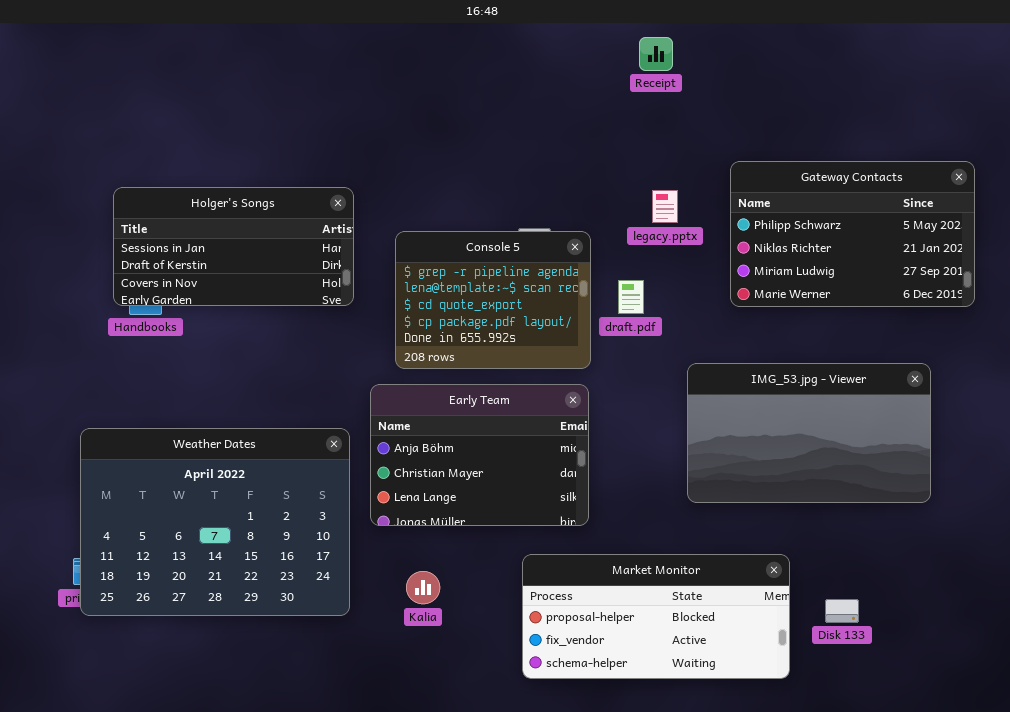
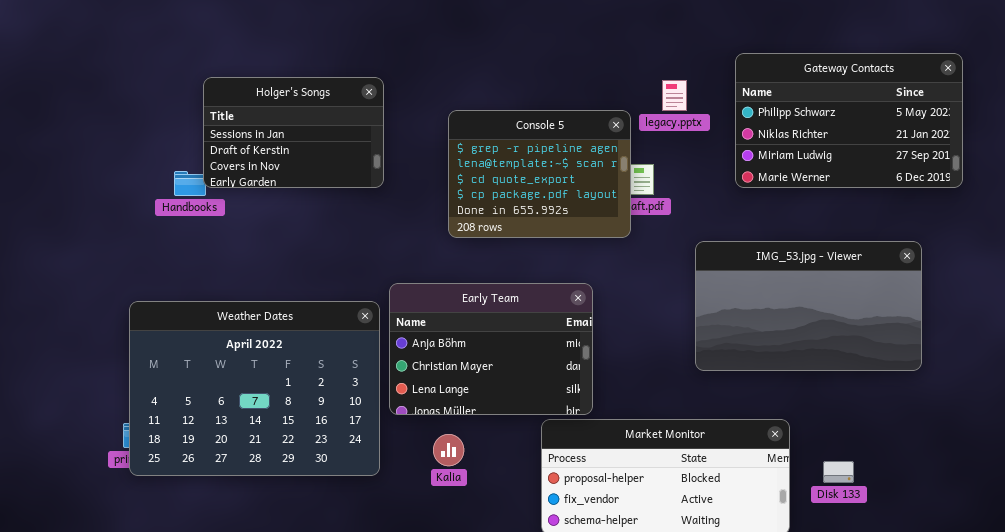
Holger's Songs: [113,187,354,306] -> [203,77,384,188], resized
Console 5: [395,231,591,369] -> [448,110,631,238], moved
Early Team: [370,384,589,526] -> [389,283,593,415], moved

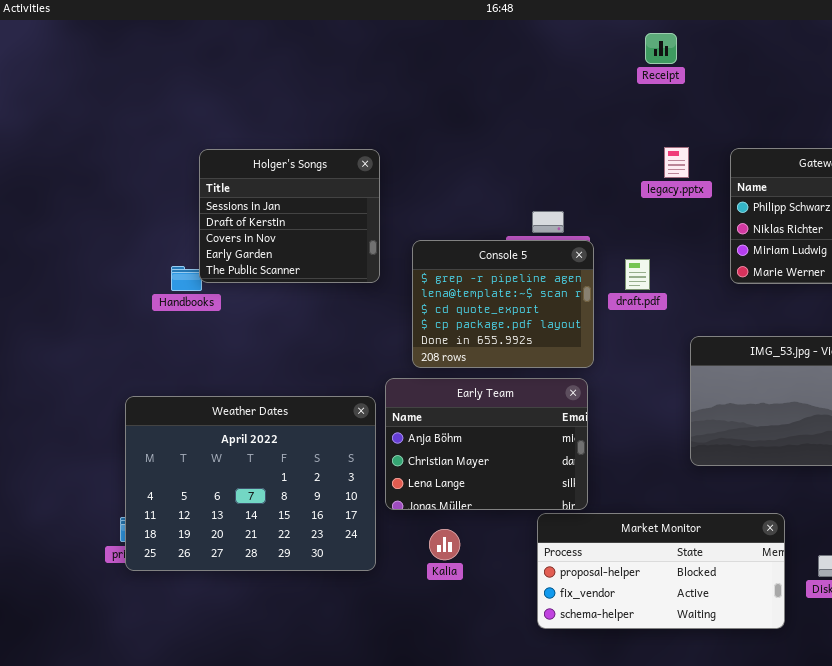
Holger's Songs: [203,77,384,188] -> [199,149,380,283], resized
legacy.pptx: [662,80,687,111] -> [664,147,689,178], moved
Console 5: [448,110,631,238] -> [412,240,594,368], moved

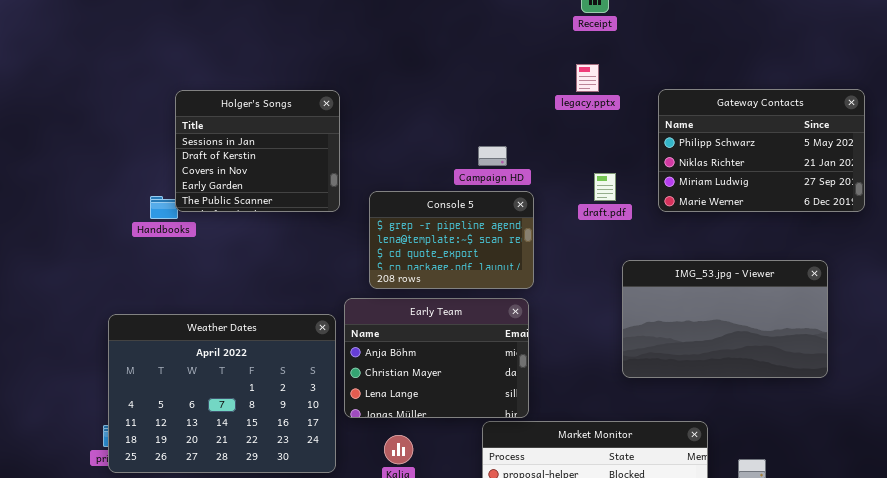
legacy.pptx: [664,147,689,178] -> [576,64,599,92], moved
Console 5: [412,240,594,368] -> [369,191,534,289], resized
draft.pdf: [625,259,650,290] -> [594,173,616,201], moved

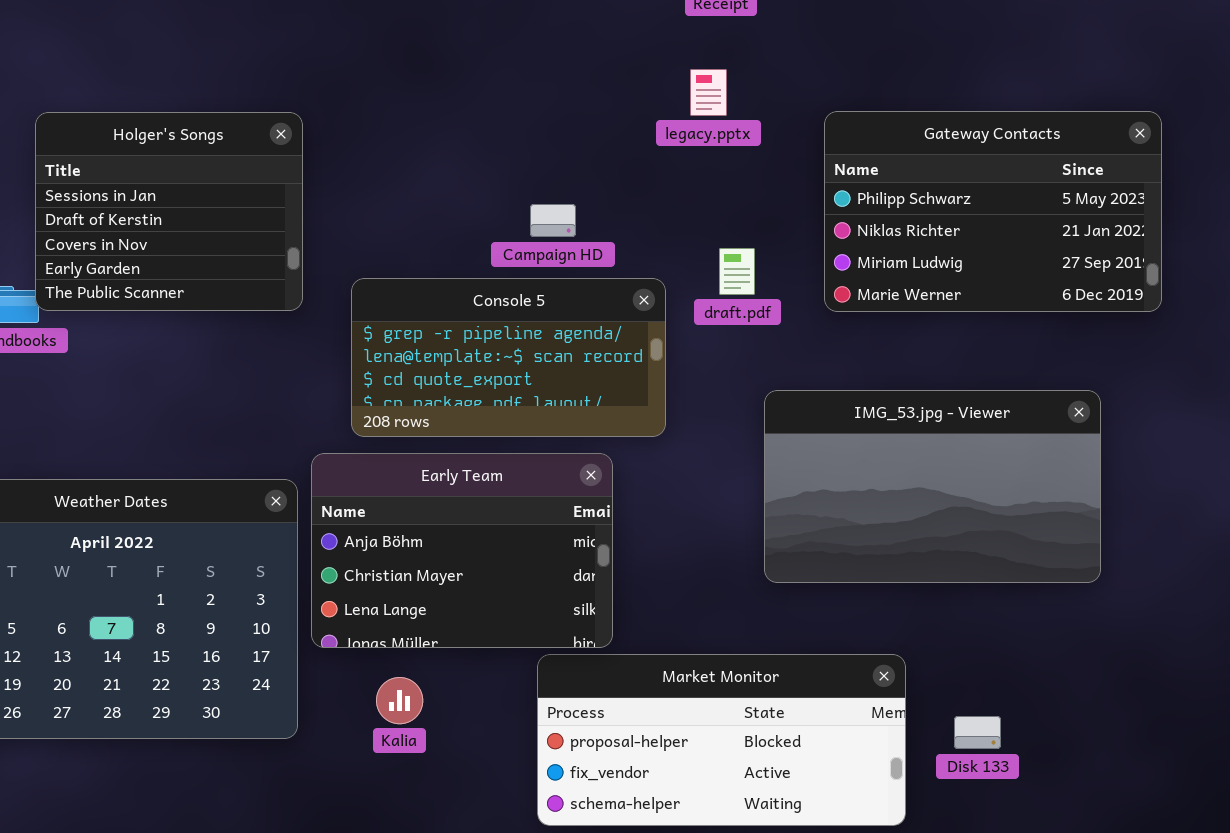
Console 5: [369,191,534,289] -> [351,278,666,437], resized

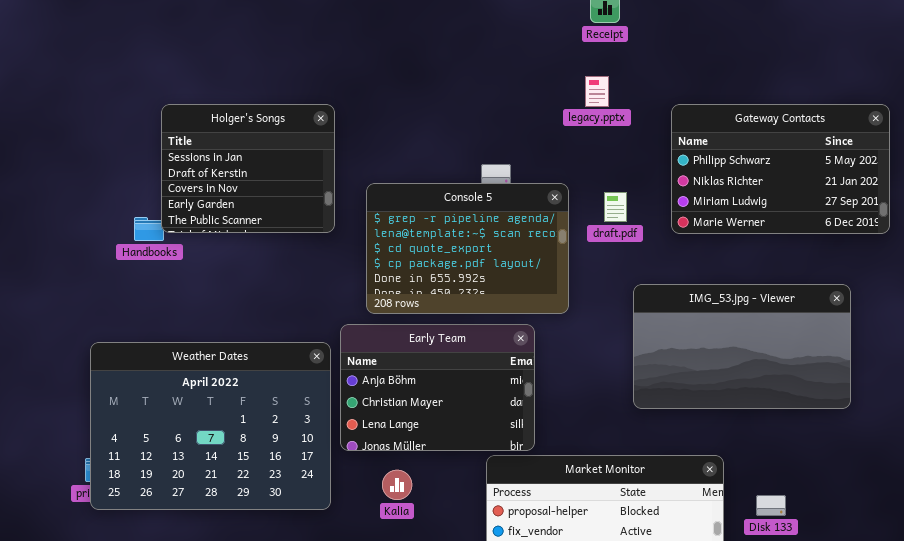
Console 5: [351,278,666,437] -> [366,183,569,314], resized

